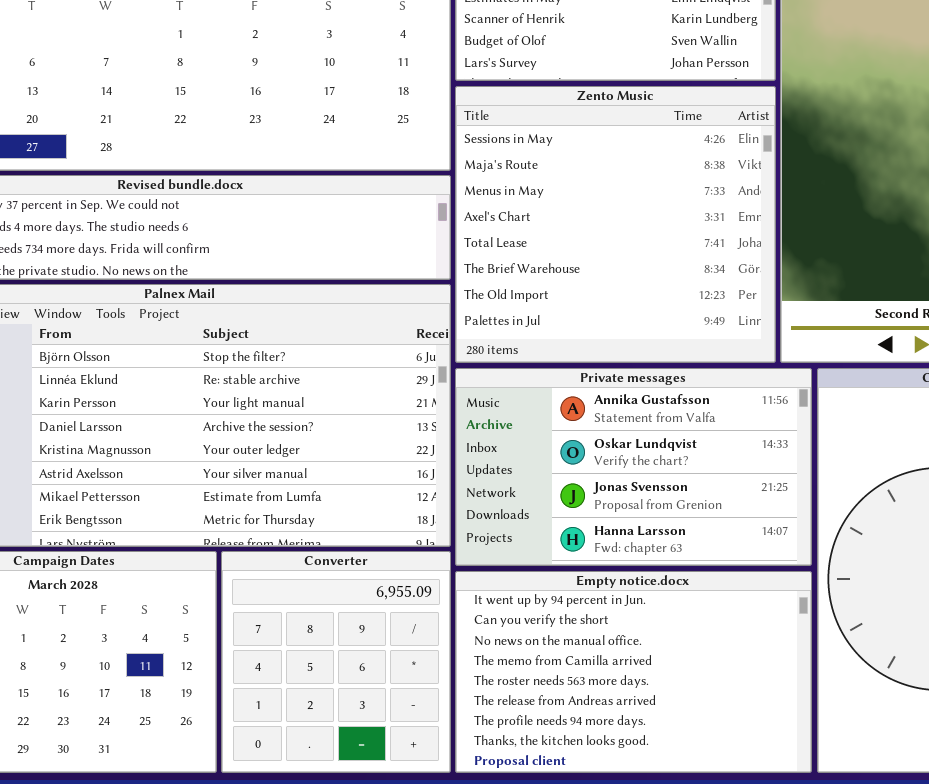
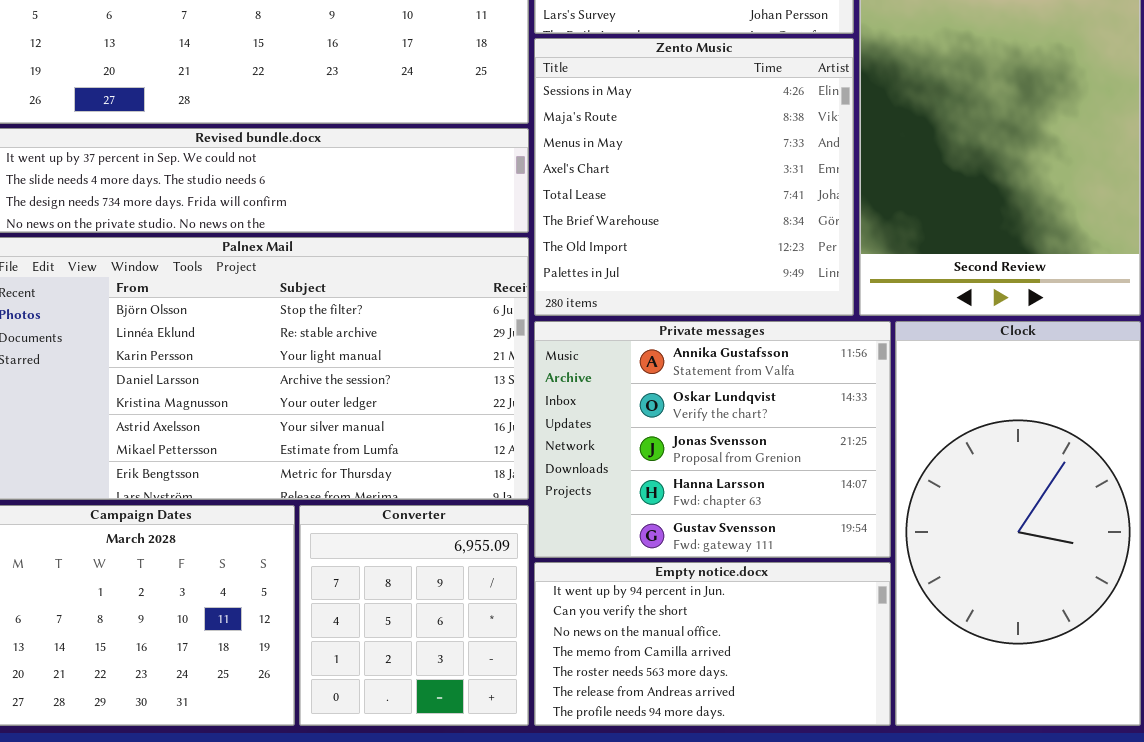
Private messages: [455,368,812,566] -> [534,321,891,558], resized
Empty notice.docx: [455,571,812,773] -> [534,562,891,726], resized

